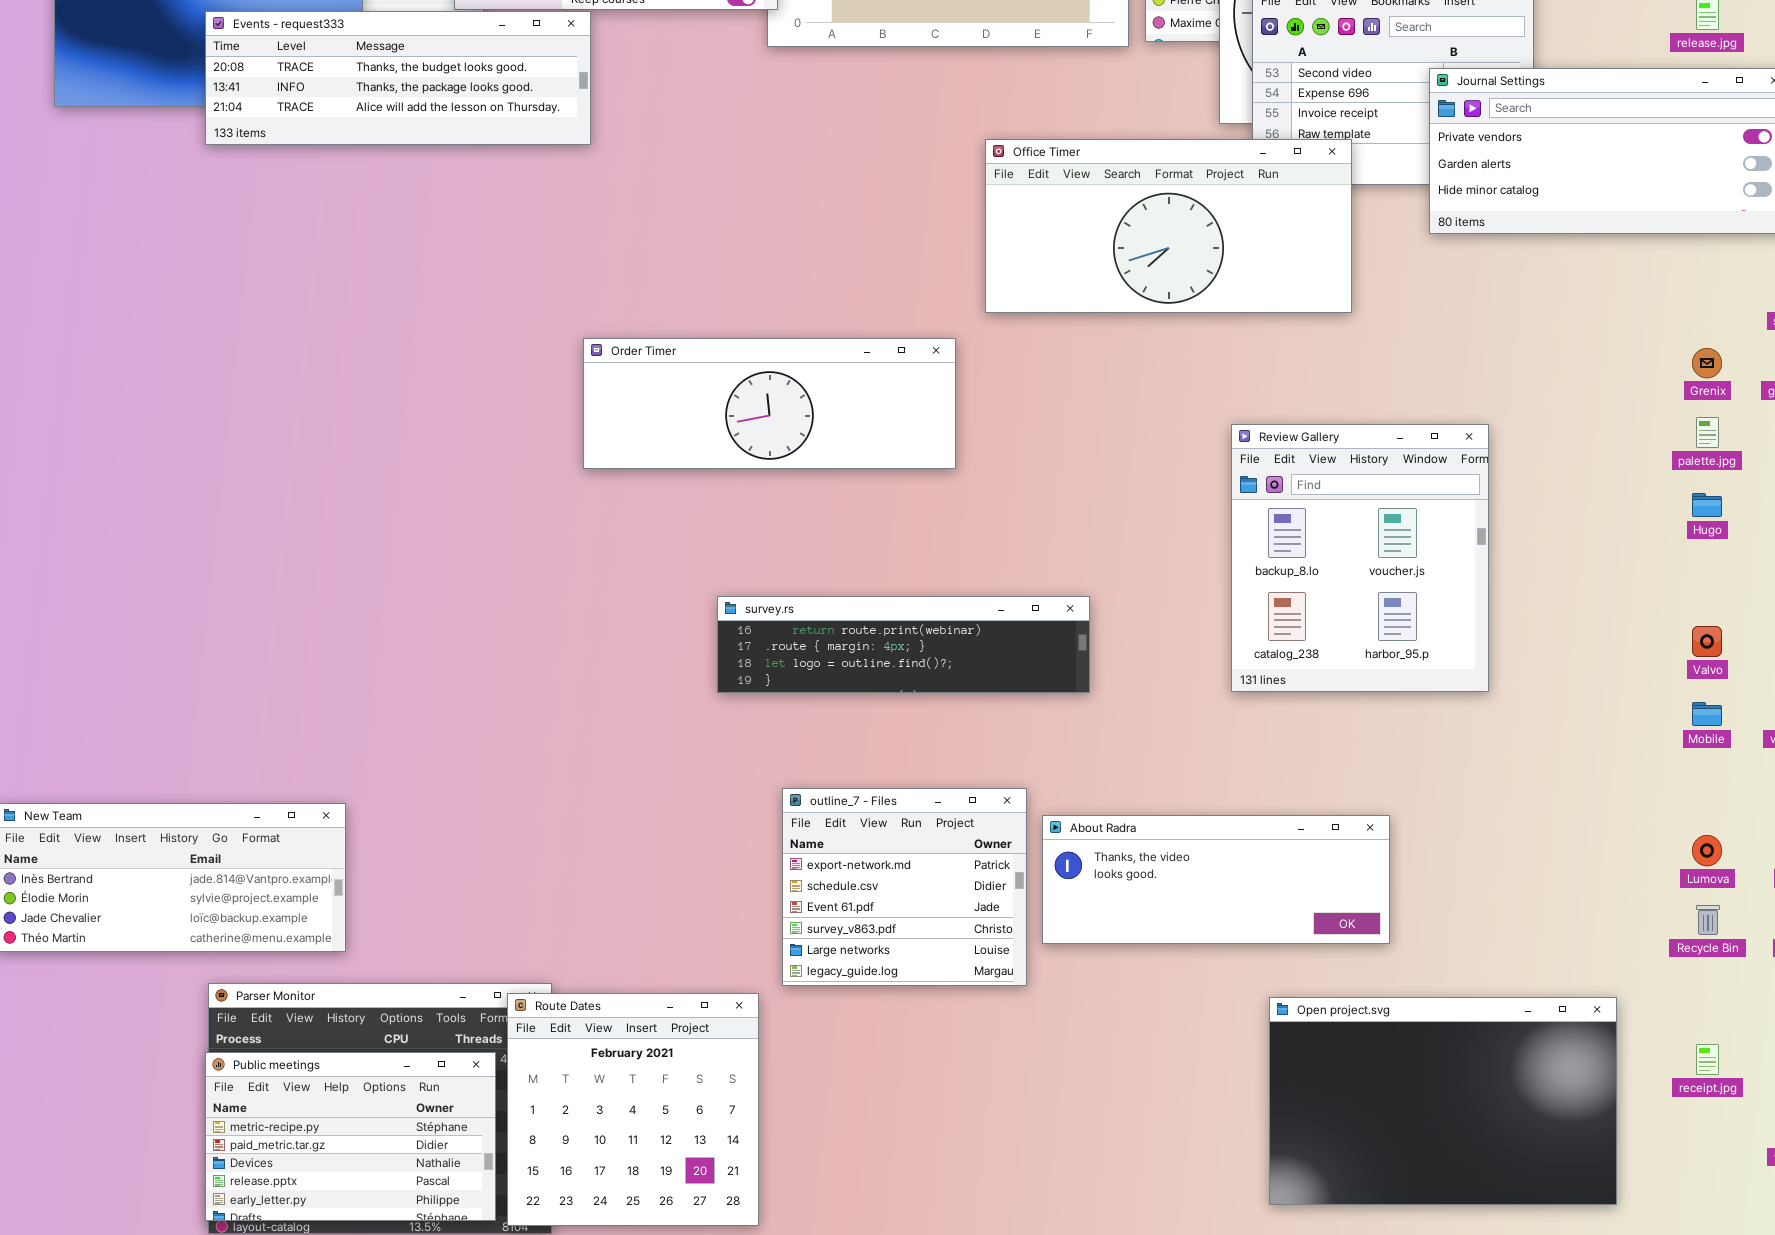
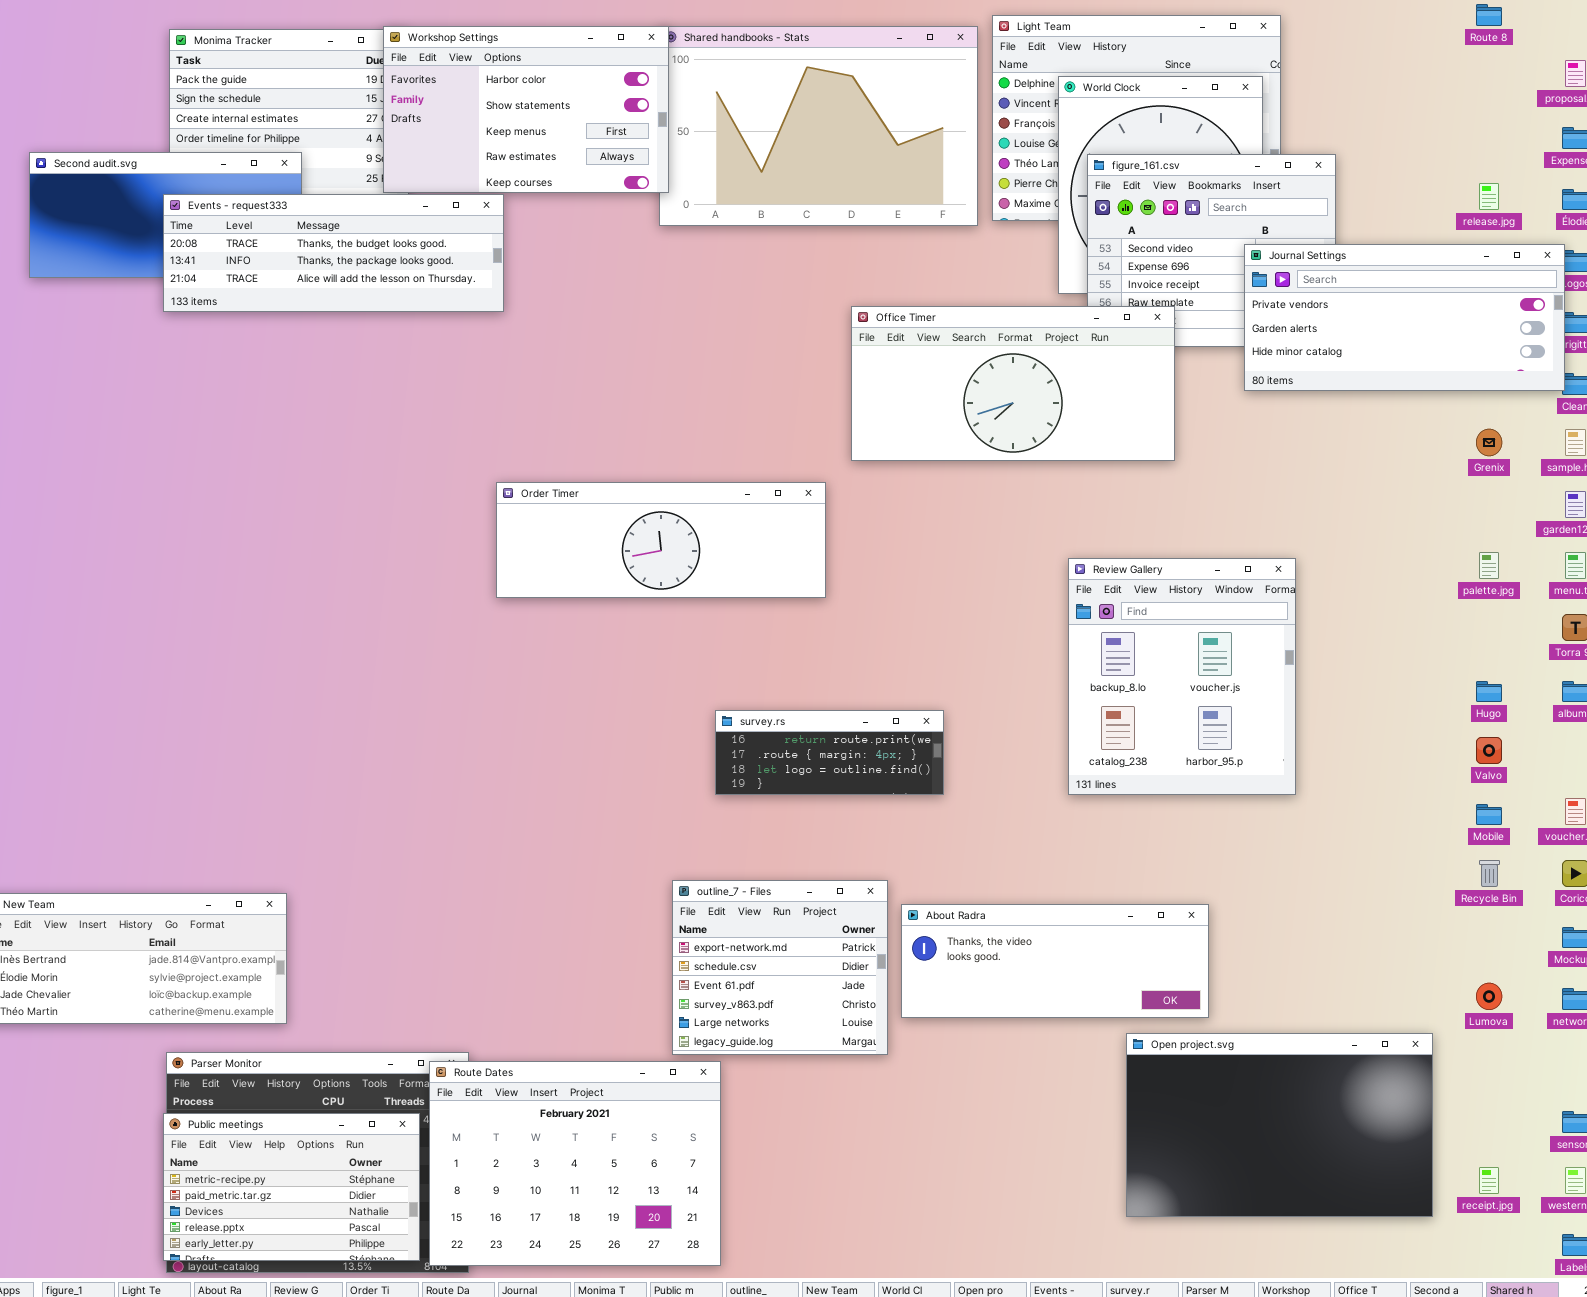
Grenix: [1692,348,1722,378] -> [1476,429,1502,456], moved
Hugo: [1692,493,1722,517] -> [1476,681,1502,702], moved
survey.rs: [717,596,1090,693] -> [715,710,944,795], resized
Lumova: [1692,835,1722,866] -> [1476,983,1502,1010], moved
Recycle Bin: [1696,905,1720,935] -> [1479,860,1500,887], moved
Route Dates: [507,993,759,1226] -> [429,1061,721,1266], resized
Open project.svg: [1269,997,1617,1205] -> [1126,1033,1433,1217], moved
receipt.jpg: [1696,1044,1719,1075] -> [1479,1167,1499,1194], moved

